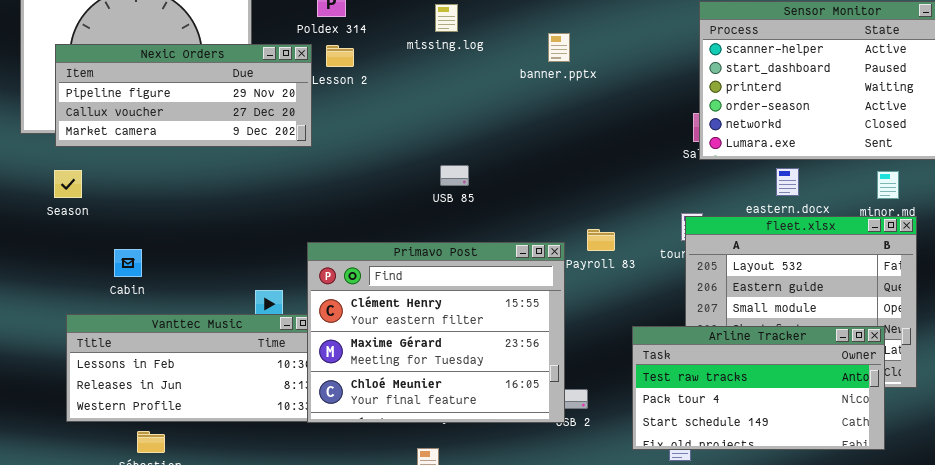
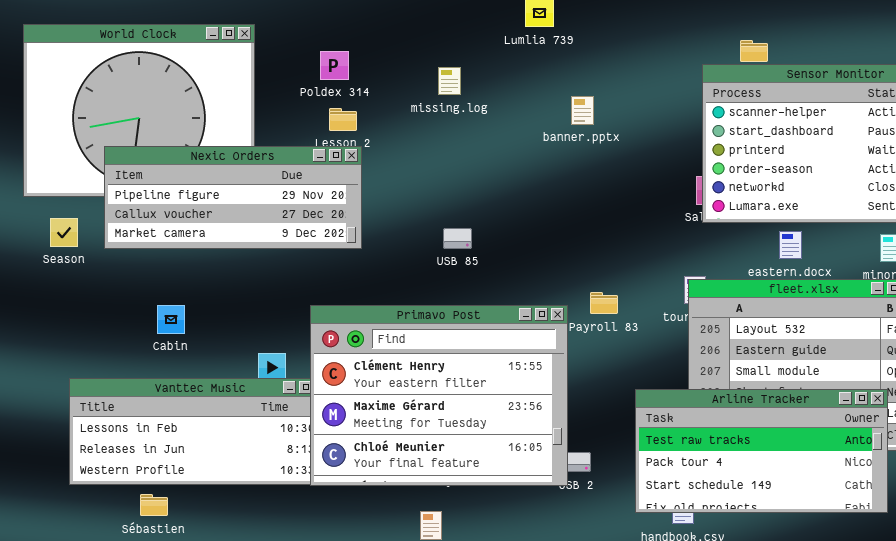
banner.pptx: [548,33,570,62] -> [571,96,594,125], moved
Nexic Orders: [55,44,312,147] -> [104,146,362,249], moved
Season: [54,170,82,198] -> [50,218,78,247], moved
Cabin: [114,249,142,277] -> [157,305,185,334], moved

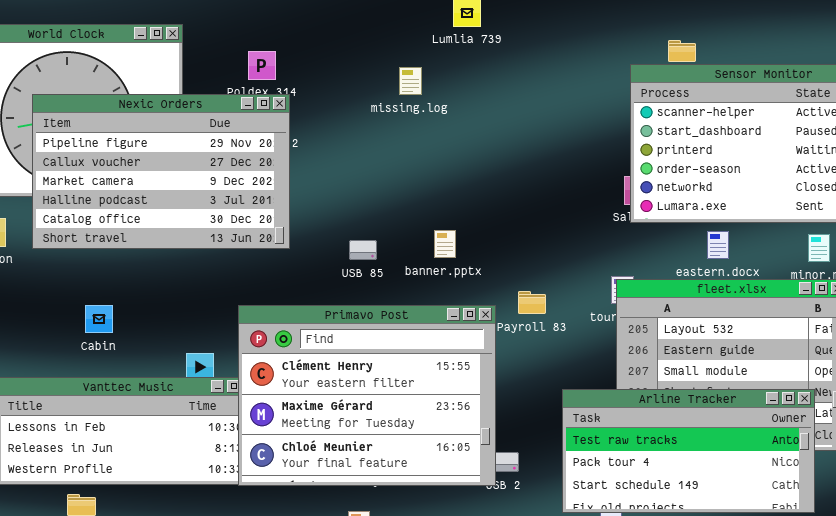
missing.log: [438,67,461,95] -> [399,67,422,95], moved
banner.pptx: [571,96,594,125] -> [434,230,456,258], moved
Nexic Orders: [104,146,362,249] -> [32,94,290,249], resized
USB 85: [443,228,472,249] -> [349,240,377,260], moved

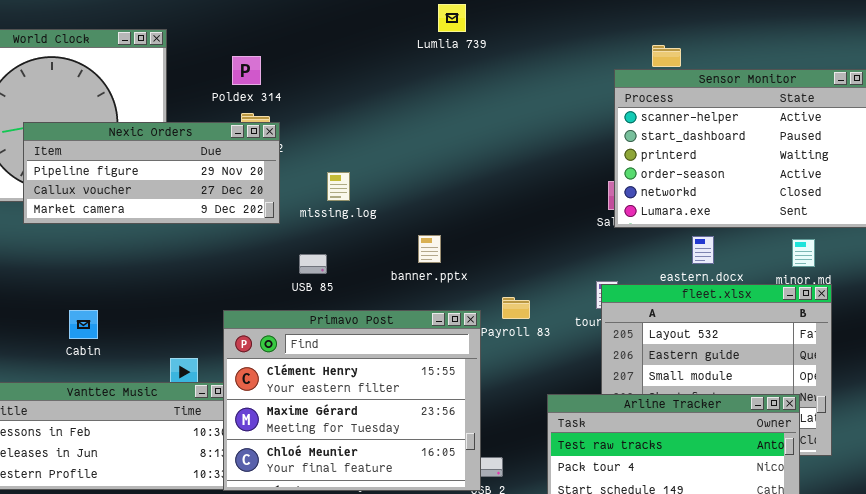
missing.log: [399,67,422,95] -> [327,172,350,201], moved
Nexic Orders: [32,94,290,249] -> [23,122,280,224], moved, resized
USB 85: [349,240,377,260] -> [299,254,327,274], moved

